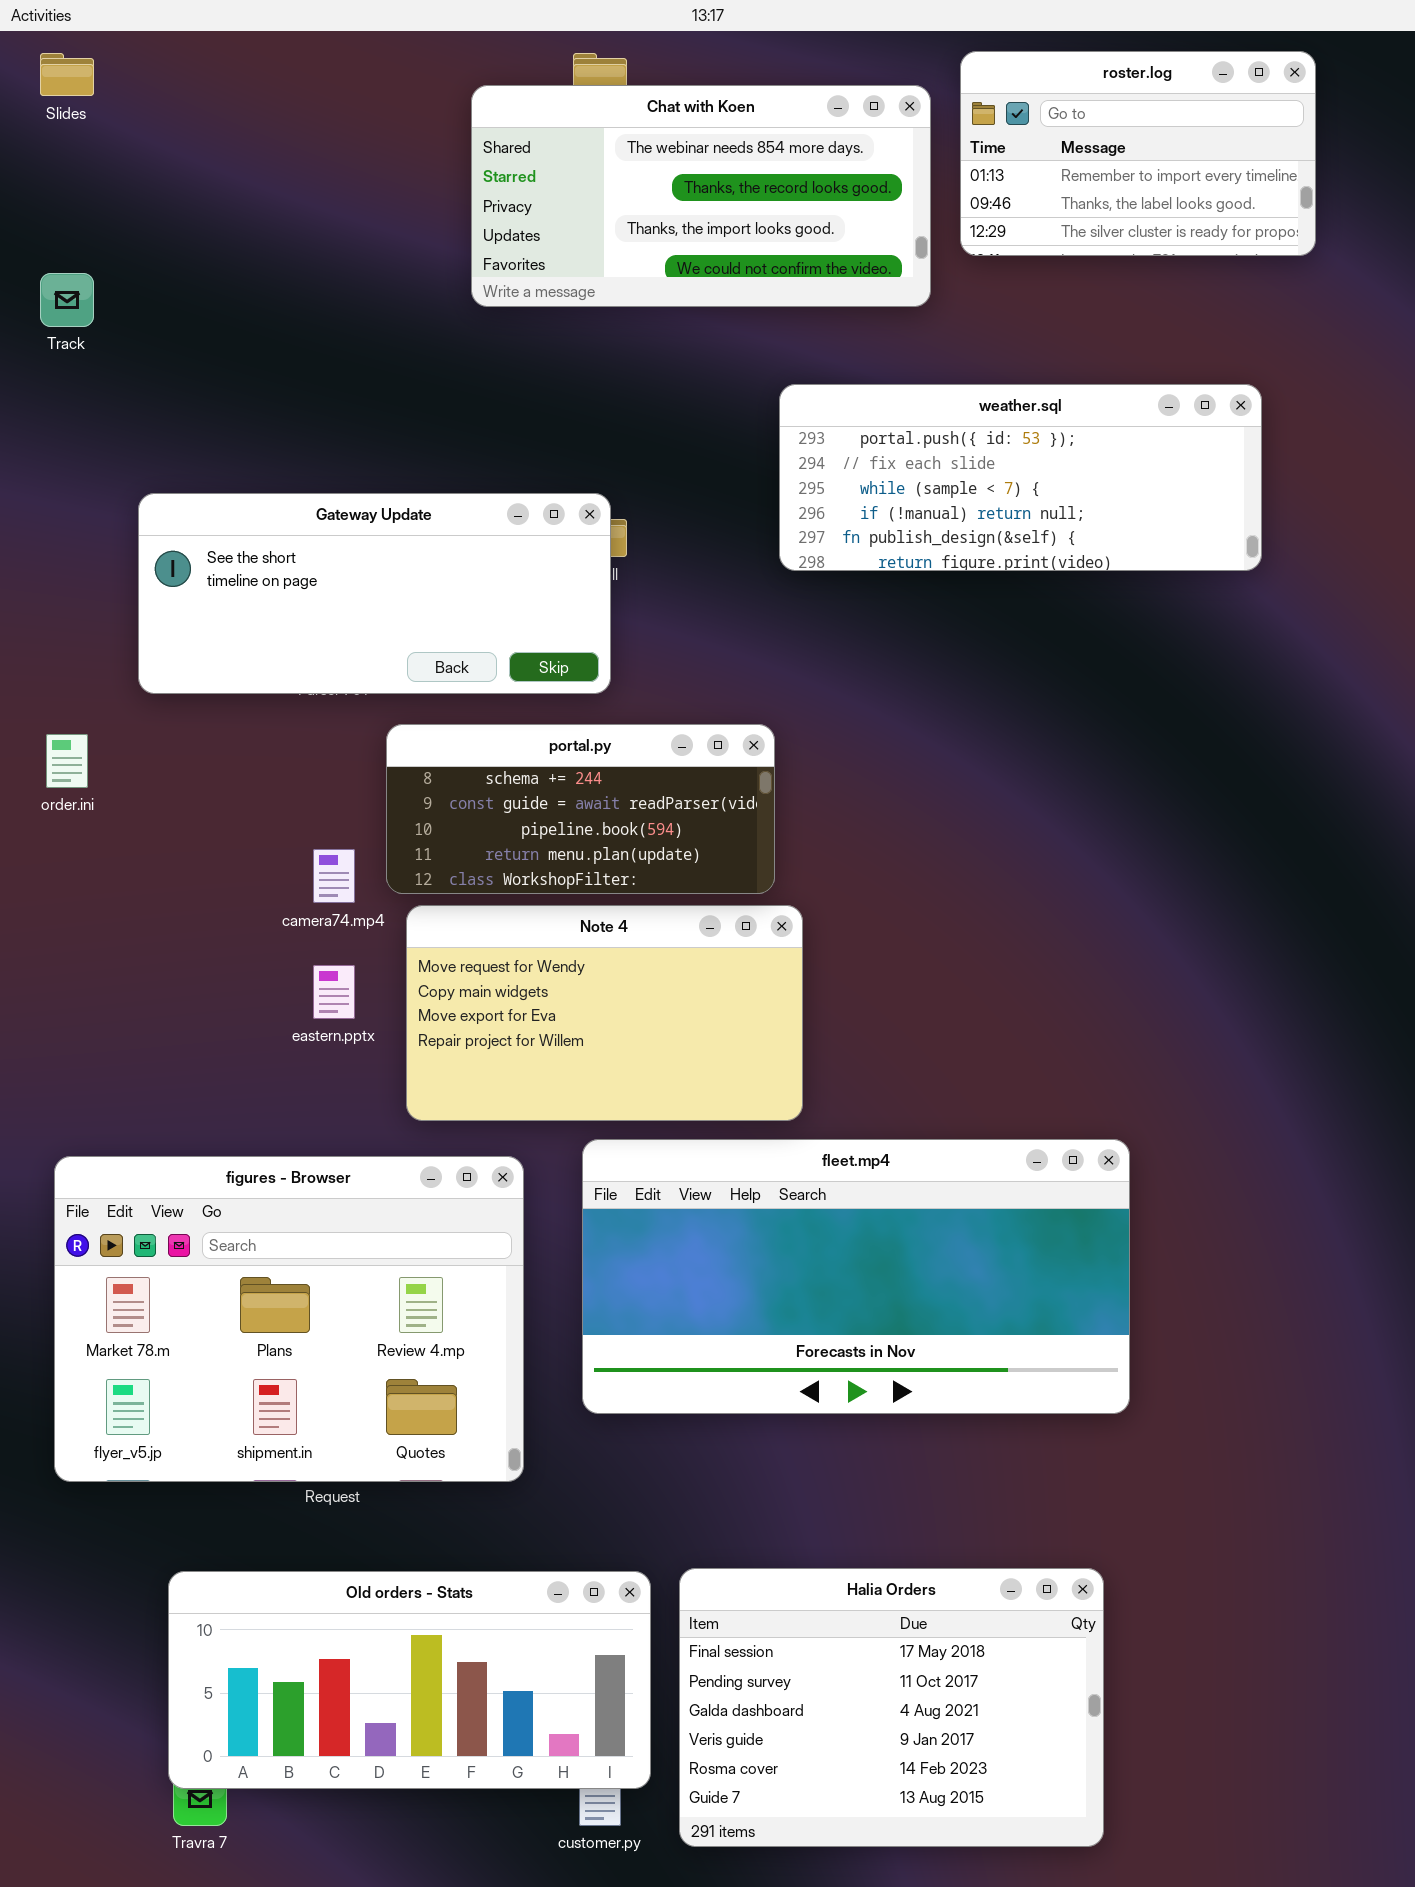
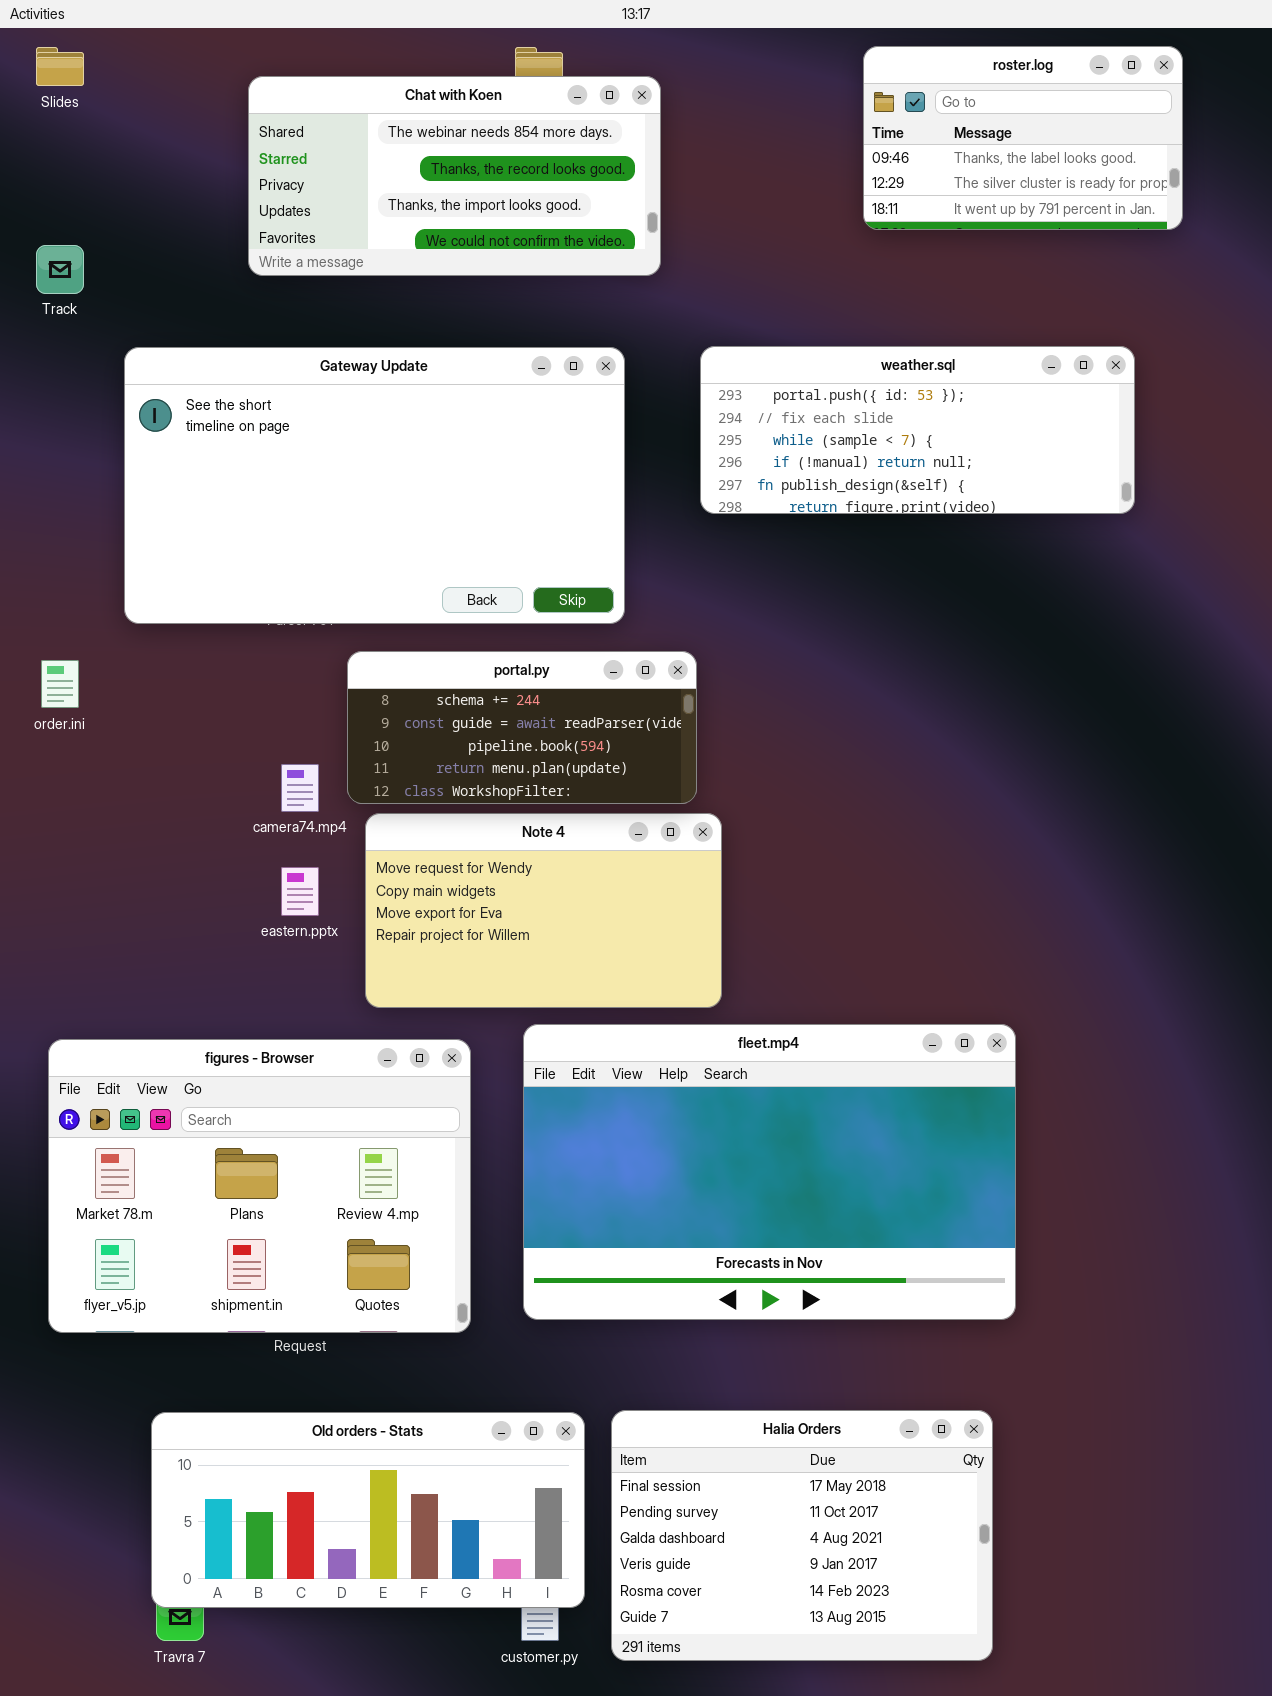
roster.log: [960,51,1316,256] -> [863,46,1183,230], scrolled down 1 row
Chat with Koen: [471,85,931,307] -> [248,76,661,276], moved
Gateway Update: [138,493,611,694] -> [124,347,625,624], resized
fleet.mp4: [582,1139,1130,1414] -> [523,1024,1016,1320], resized

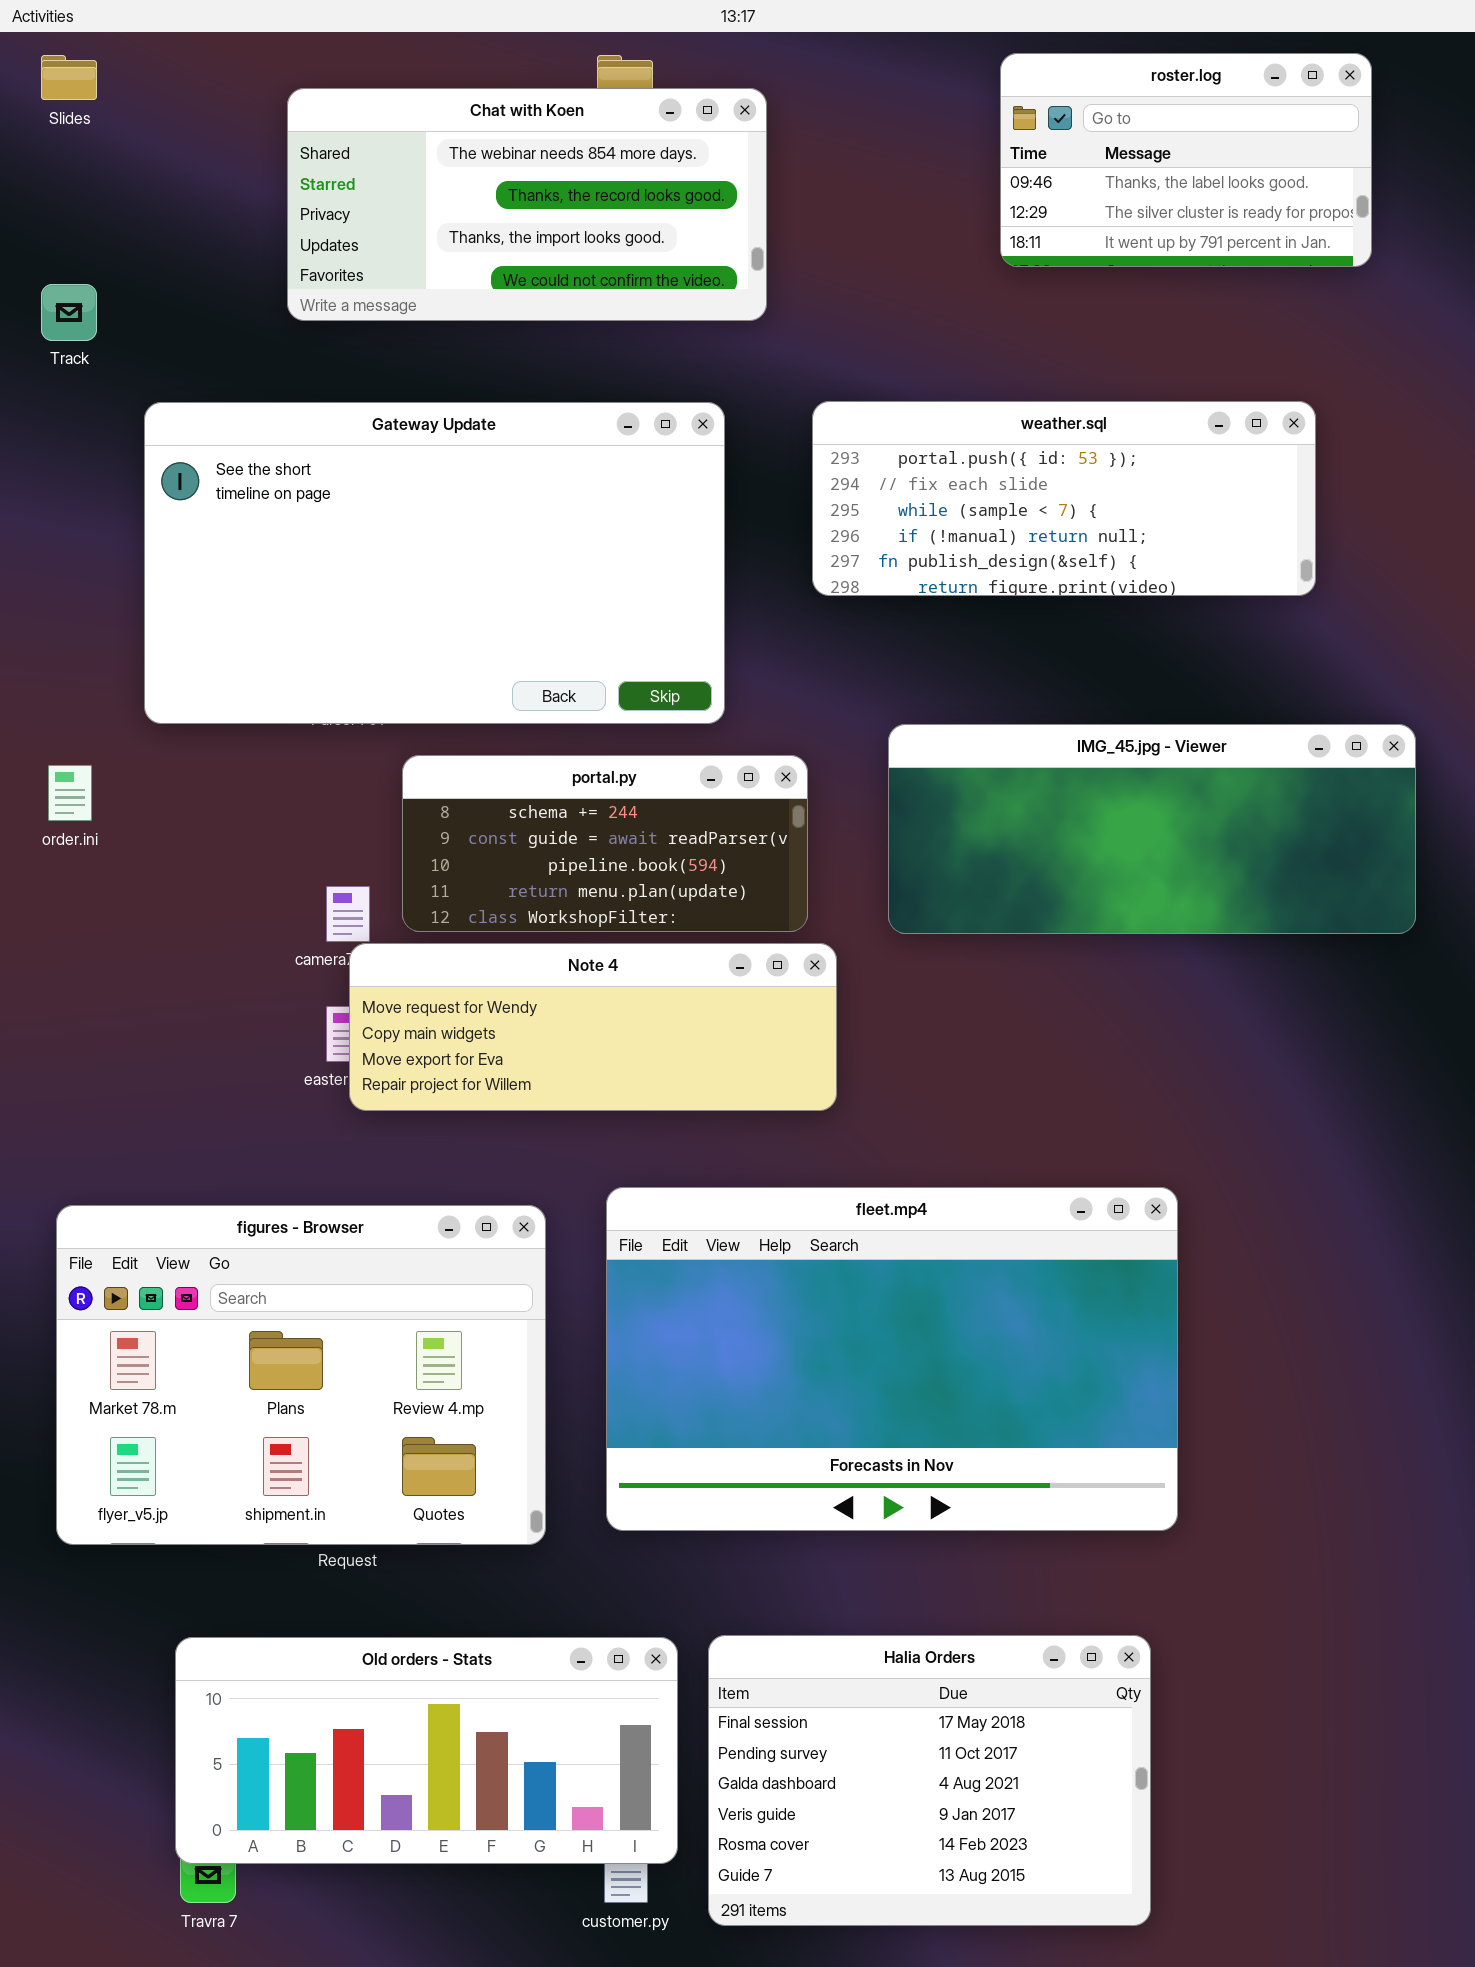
IMG_45.jpg - Viewer: none -> [888,724,1416,934], opened
Note 4: [365,813,722,1008] -> [349,943,837,1111], resized

